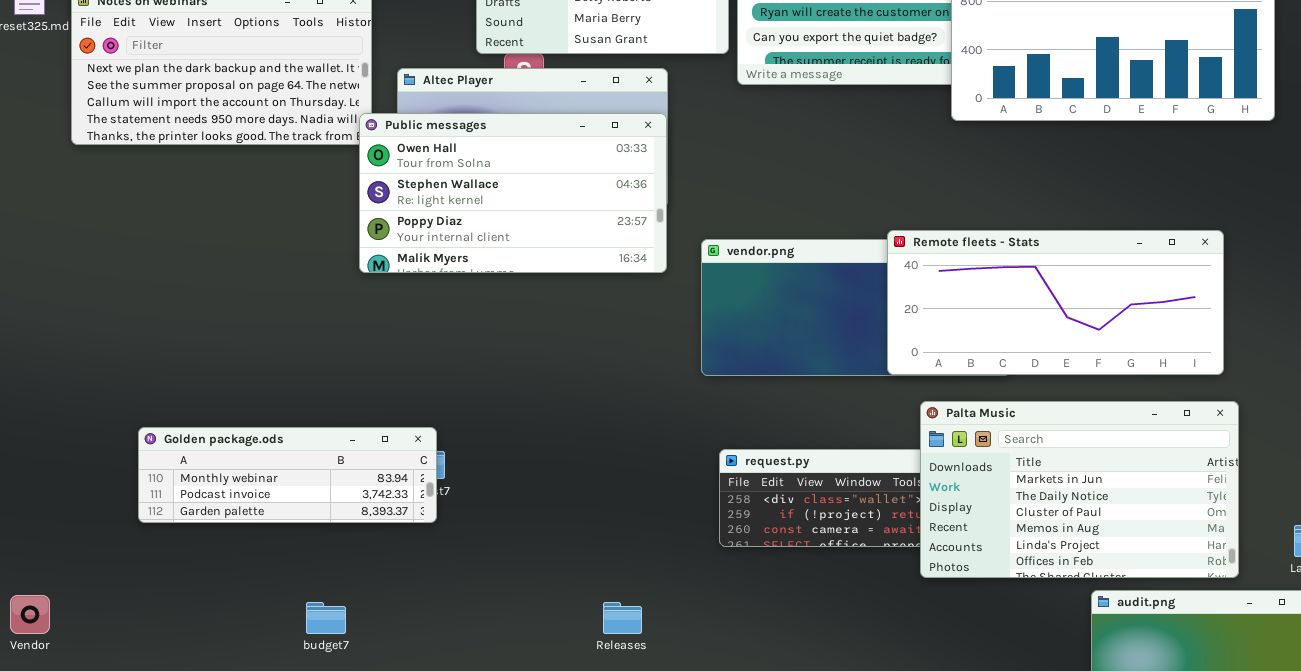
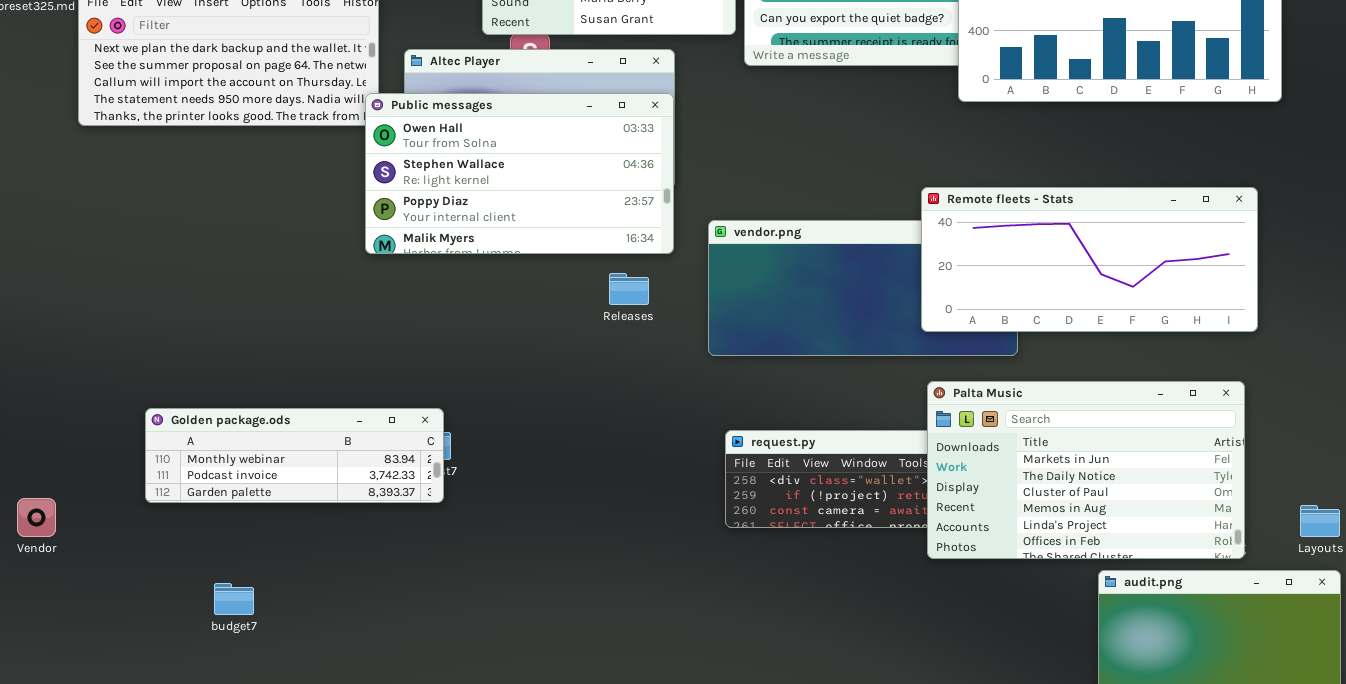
Remote fleets - Stats: [887,230,1224,375] -> [921,187,1258,332], moved
Vendor: [10,595,50,634] -> [17,498,56,537], moved
budget7: [306,602,346,634] -> [214,583,254,615], moved
Releases: [603,602,642,634] -> [609,273,649,305], moved

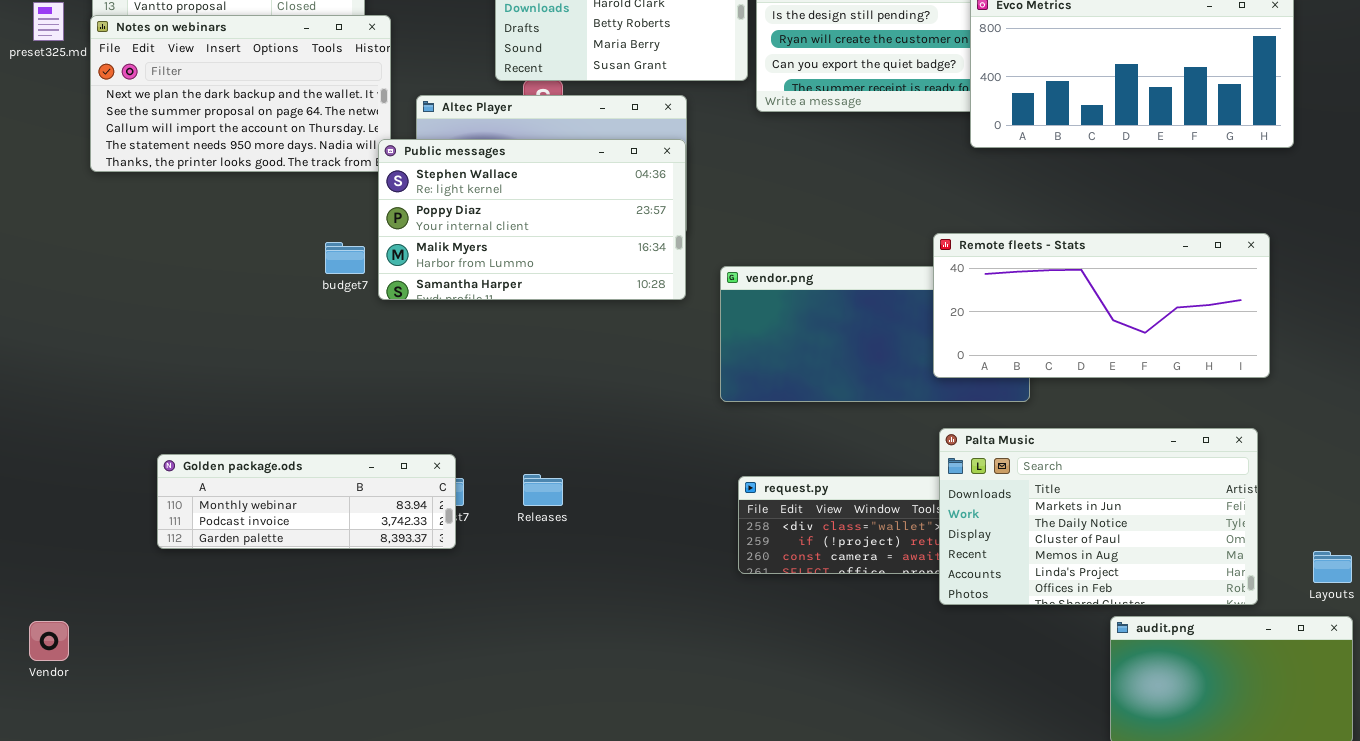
Public messages: [365,93,674,254] -> [378,139,686,300], scrolled down 1 row
Releases: [609,273,649,305] -> [523,474,563,506], moved
Vendor: [17,498,56,537] -> [29,621,69,661], moved
budget7: [214,583,254,615] -> [325,242,365,274], moved

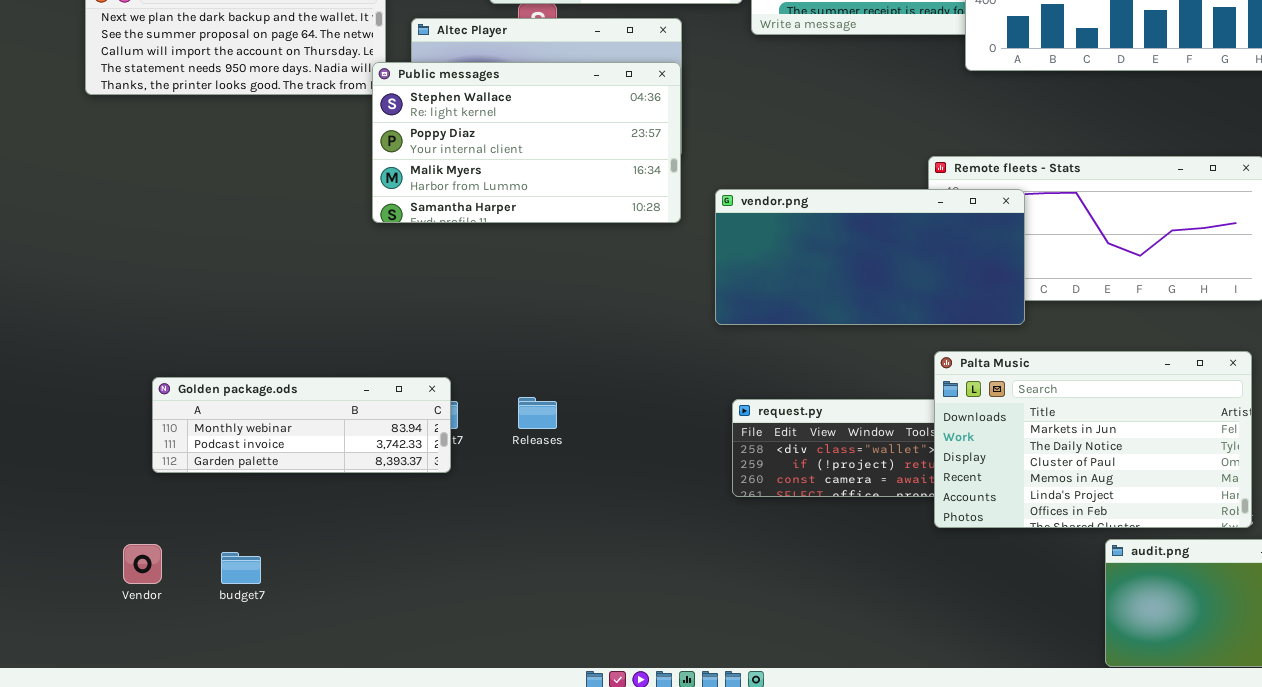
budget7: [325,242,365,274] -> [221,552,261,584], moved
vendor.png: [720,266,1030,402] -> [715,189,1025,325], raised
Vendor: [29,621,69,661] -> [123,544,162,584], moved

